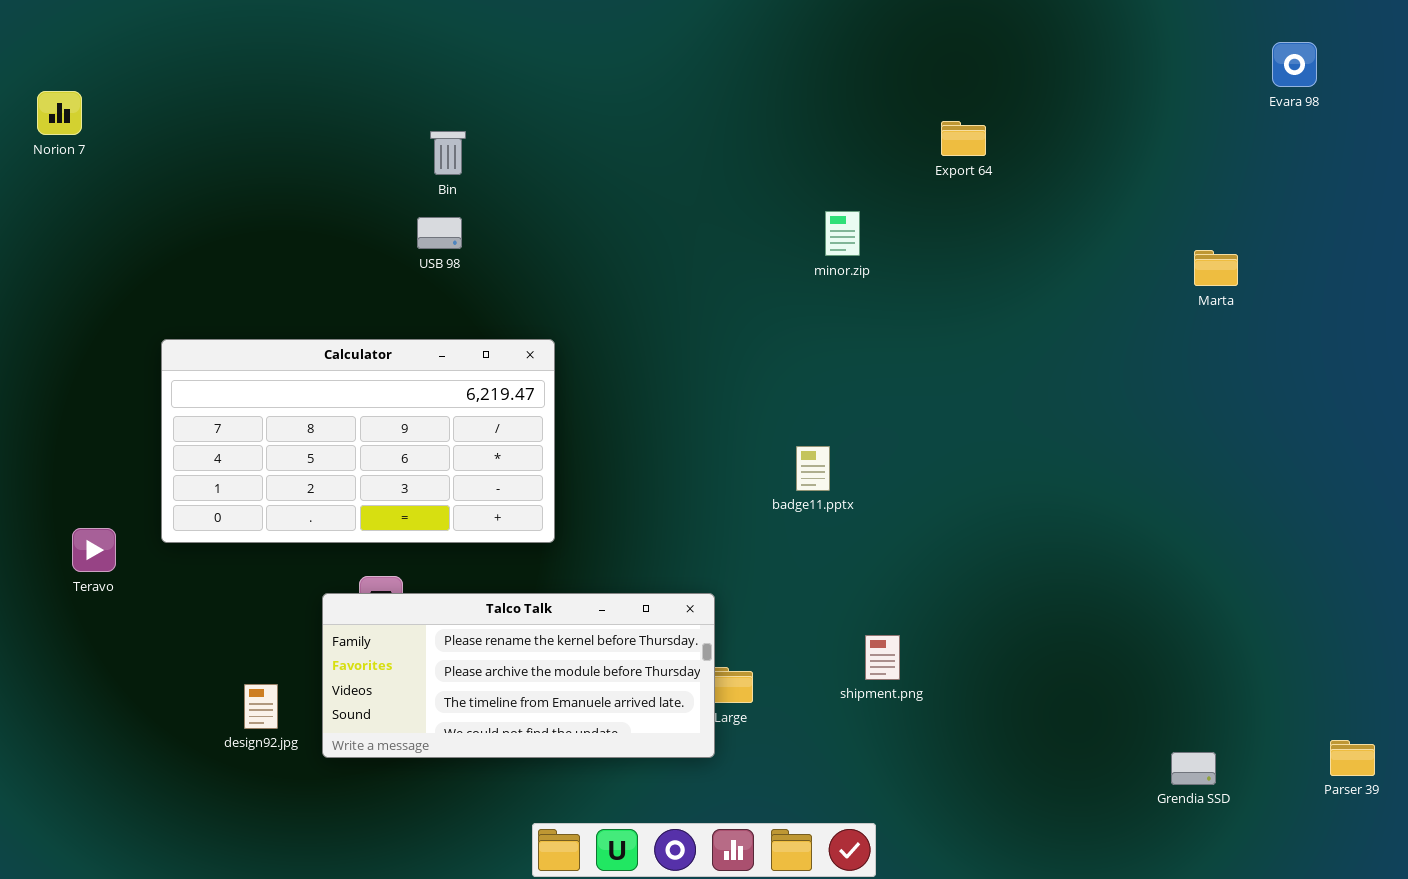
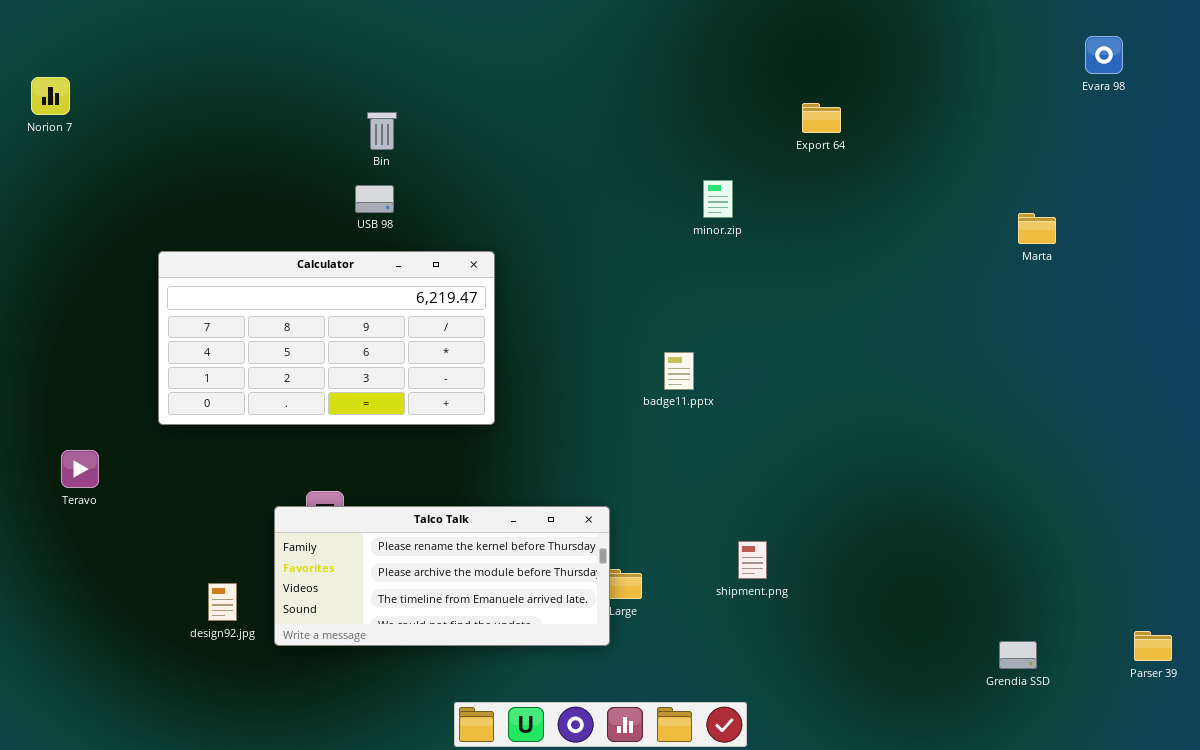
Calculator: [161,339,555,543] -> [158,251,495,425], moved
badge11.pptx: [796,446,830,491] -> [664,352,694,390], moved

